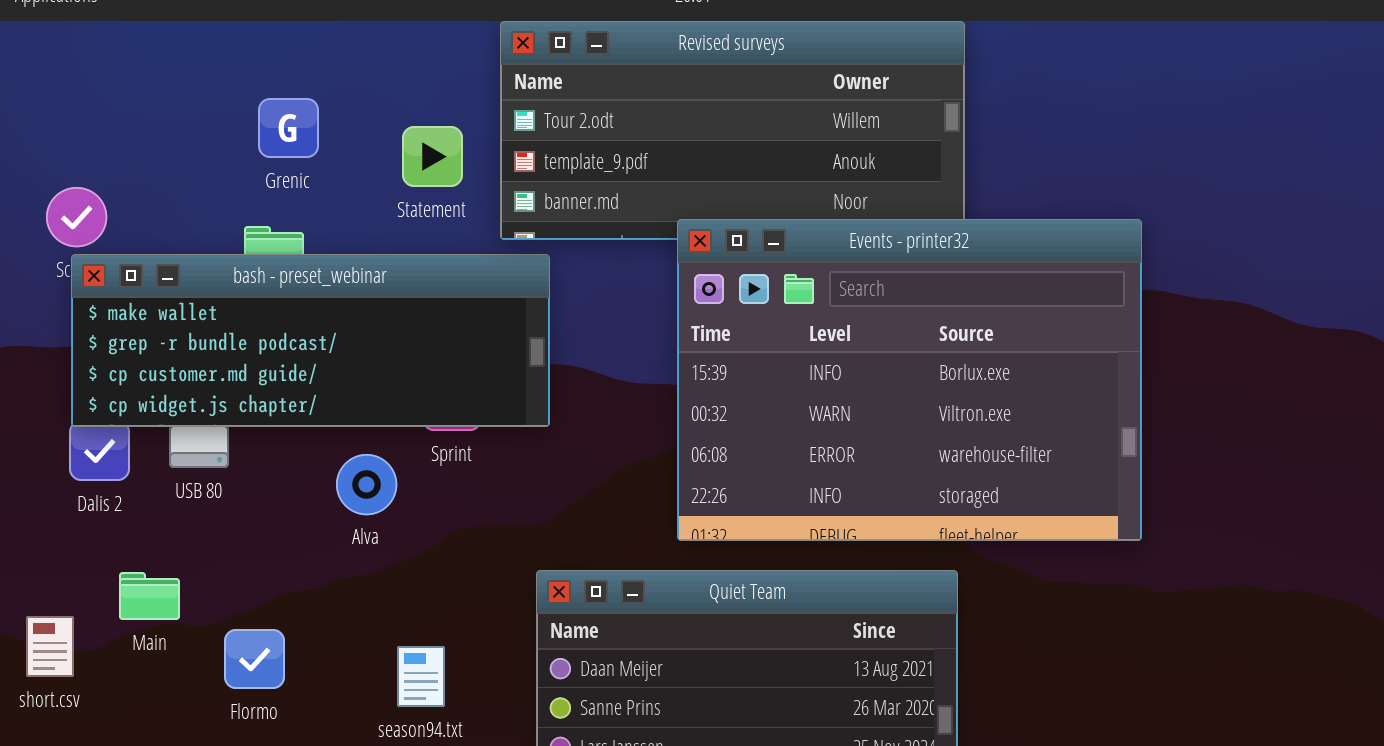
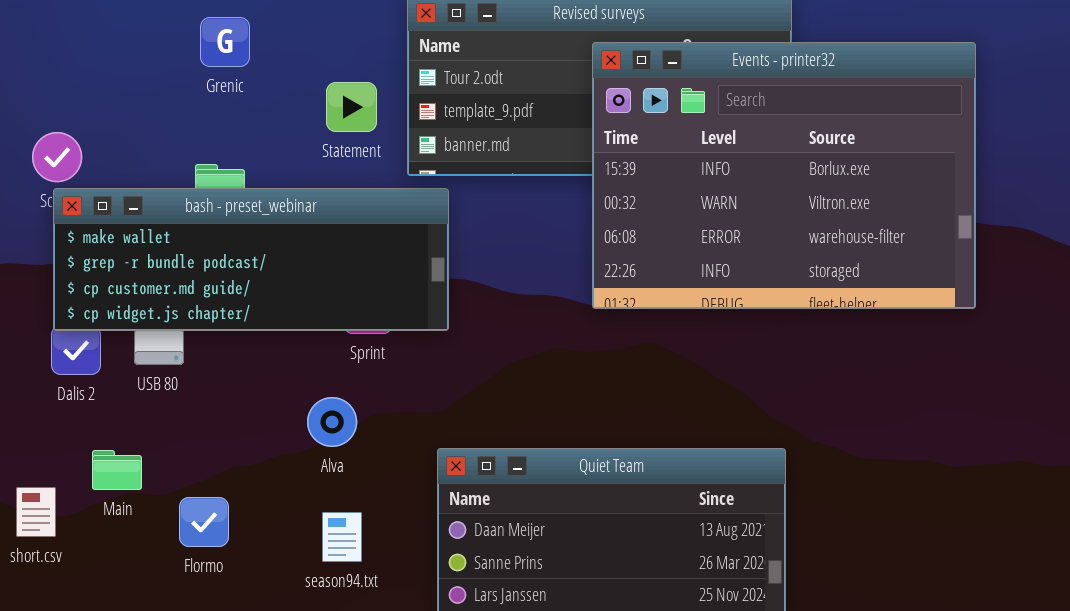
Grenic: [258,98,319,158] -> [200,17,250,67], moved
Events - printer32: [677,219,1142,541] -> [592,42,976,309], moved
Alva: [336,454,397,515] -> [307,397,357,447], moved

